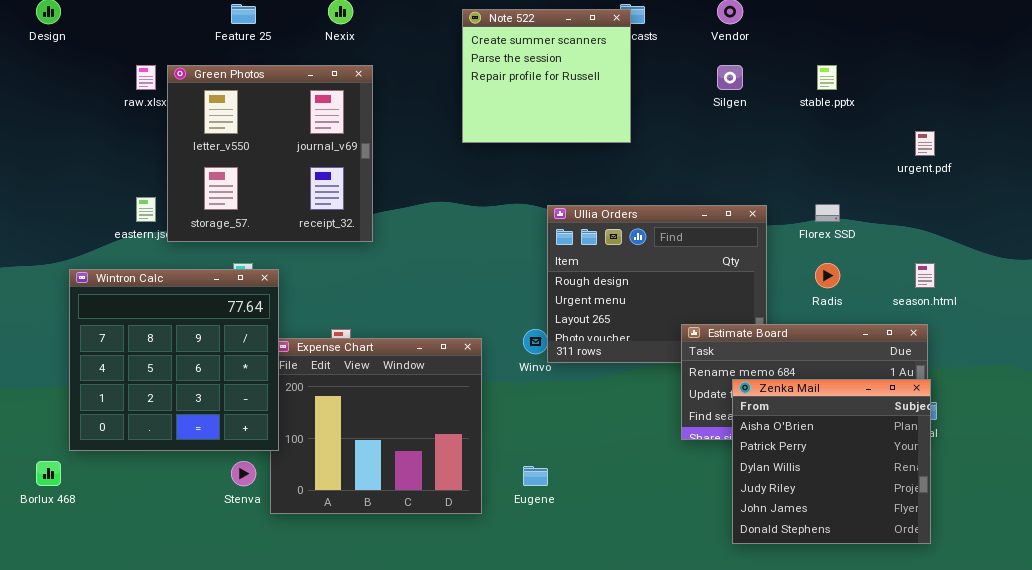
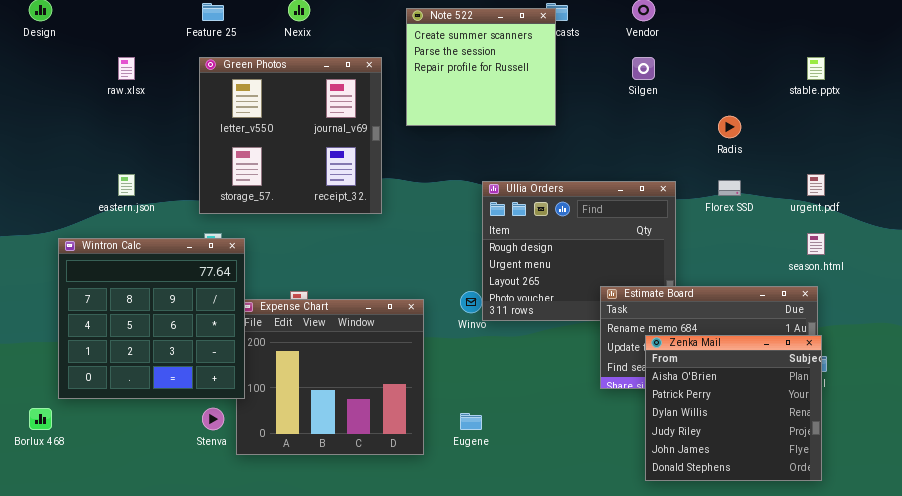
Green Photos: [167,65,373,242] -> [199,57,382,214], moved
stable.pptx: [817,65,837,90] -> [807,57,825,80], moved
urgent.pdf: [915,131,935,156] -> [807,174,825,196], moved
Radis: [815,263,840,288] -> [718,116,741,138], moved

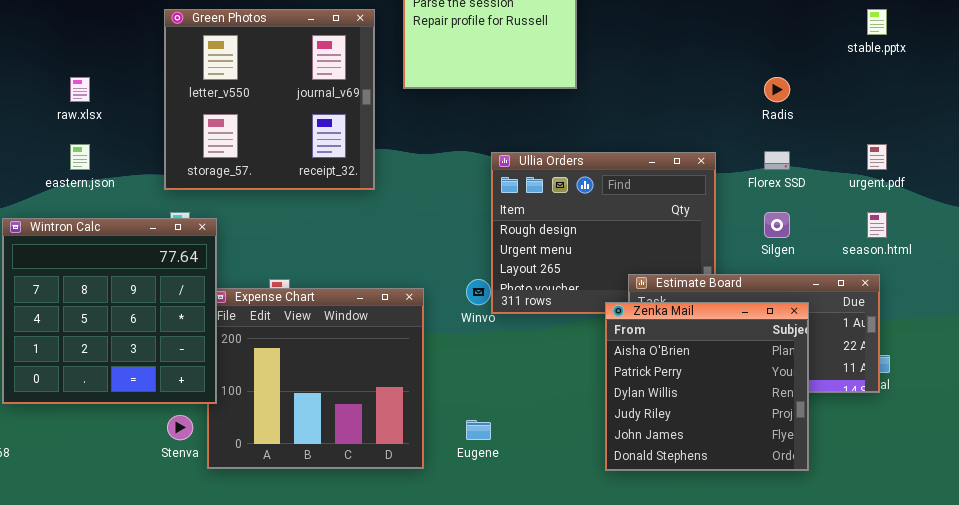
raw.xlsx: [118,57,135,80] -> [70,77,90,102], moved
Silgen: [632,57,655,80] -> [764,212,790,238], moved
Zenka Mail: [645,335,822,481] -> [605,302,809,471], moved

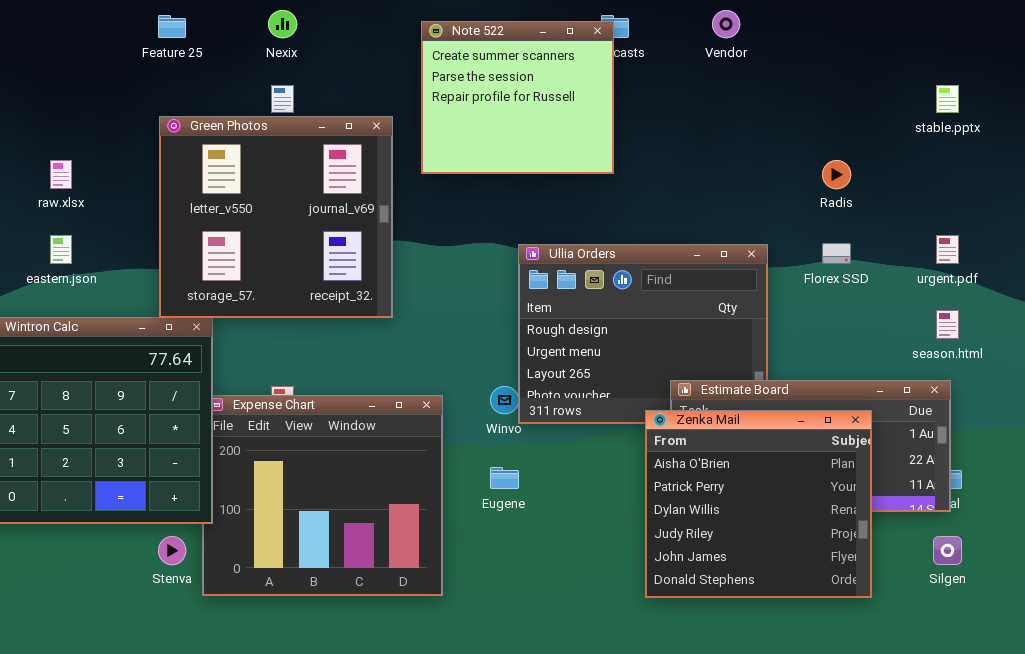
Green Photos: [164,9,375,190] -> [159,116,393,318], moved
Silgen: [764,212,790,238] -> [933,536,962,565], moved
Eugene: [466,420,491,440] -> [490,467,519,489], moved

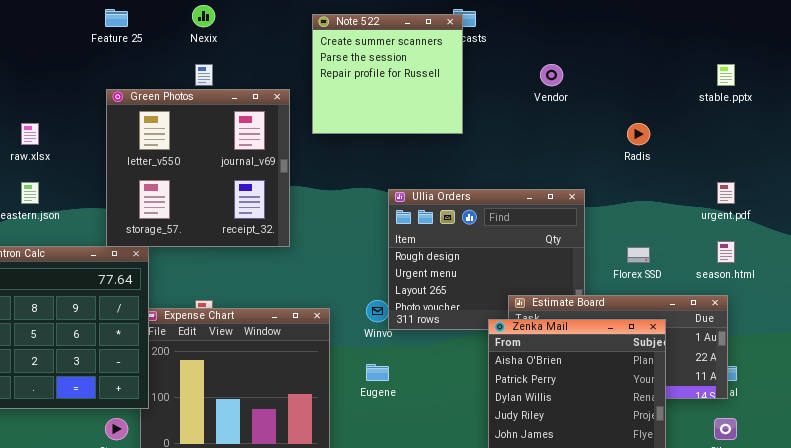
Vendor: [712,10,740,38] -> [540,64,563,86], moved
Florex SSD: [822,243,851,264] -> [627,247,650,263], moved

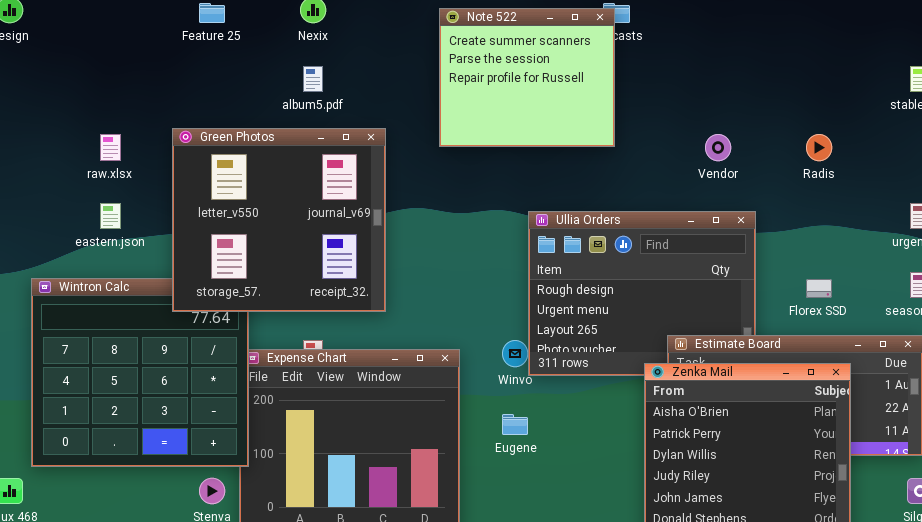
Vendor: [540,64,563,86] -> [705,134,731,161], moved
Green Photos: [106,89,290,247] -> [172,128,386,312], moved

